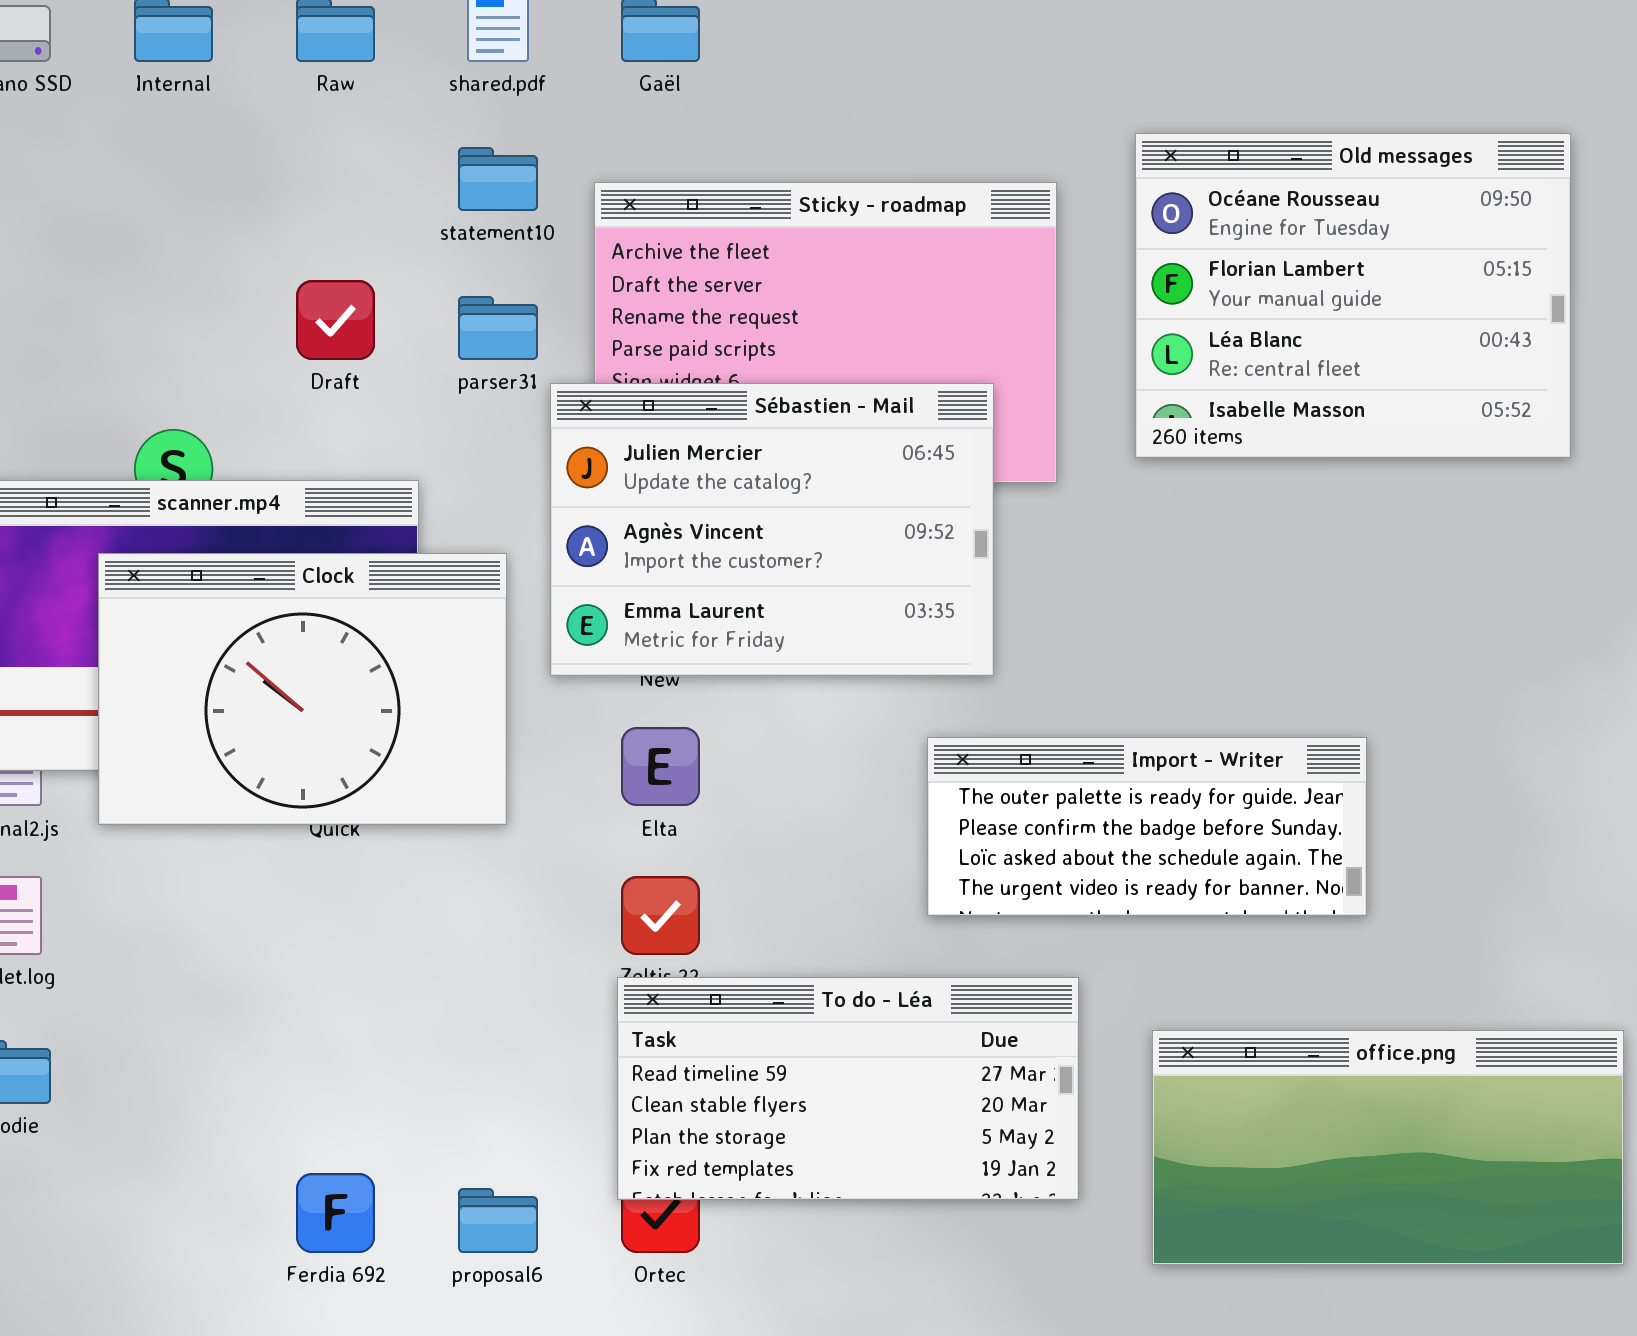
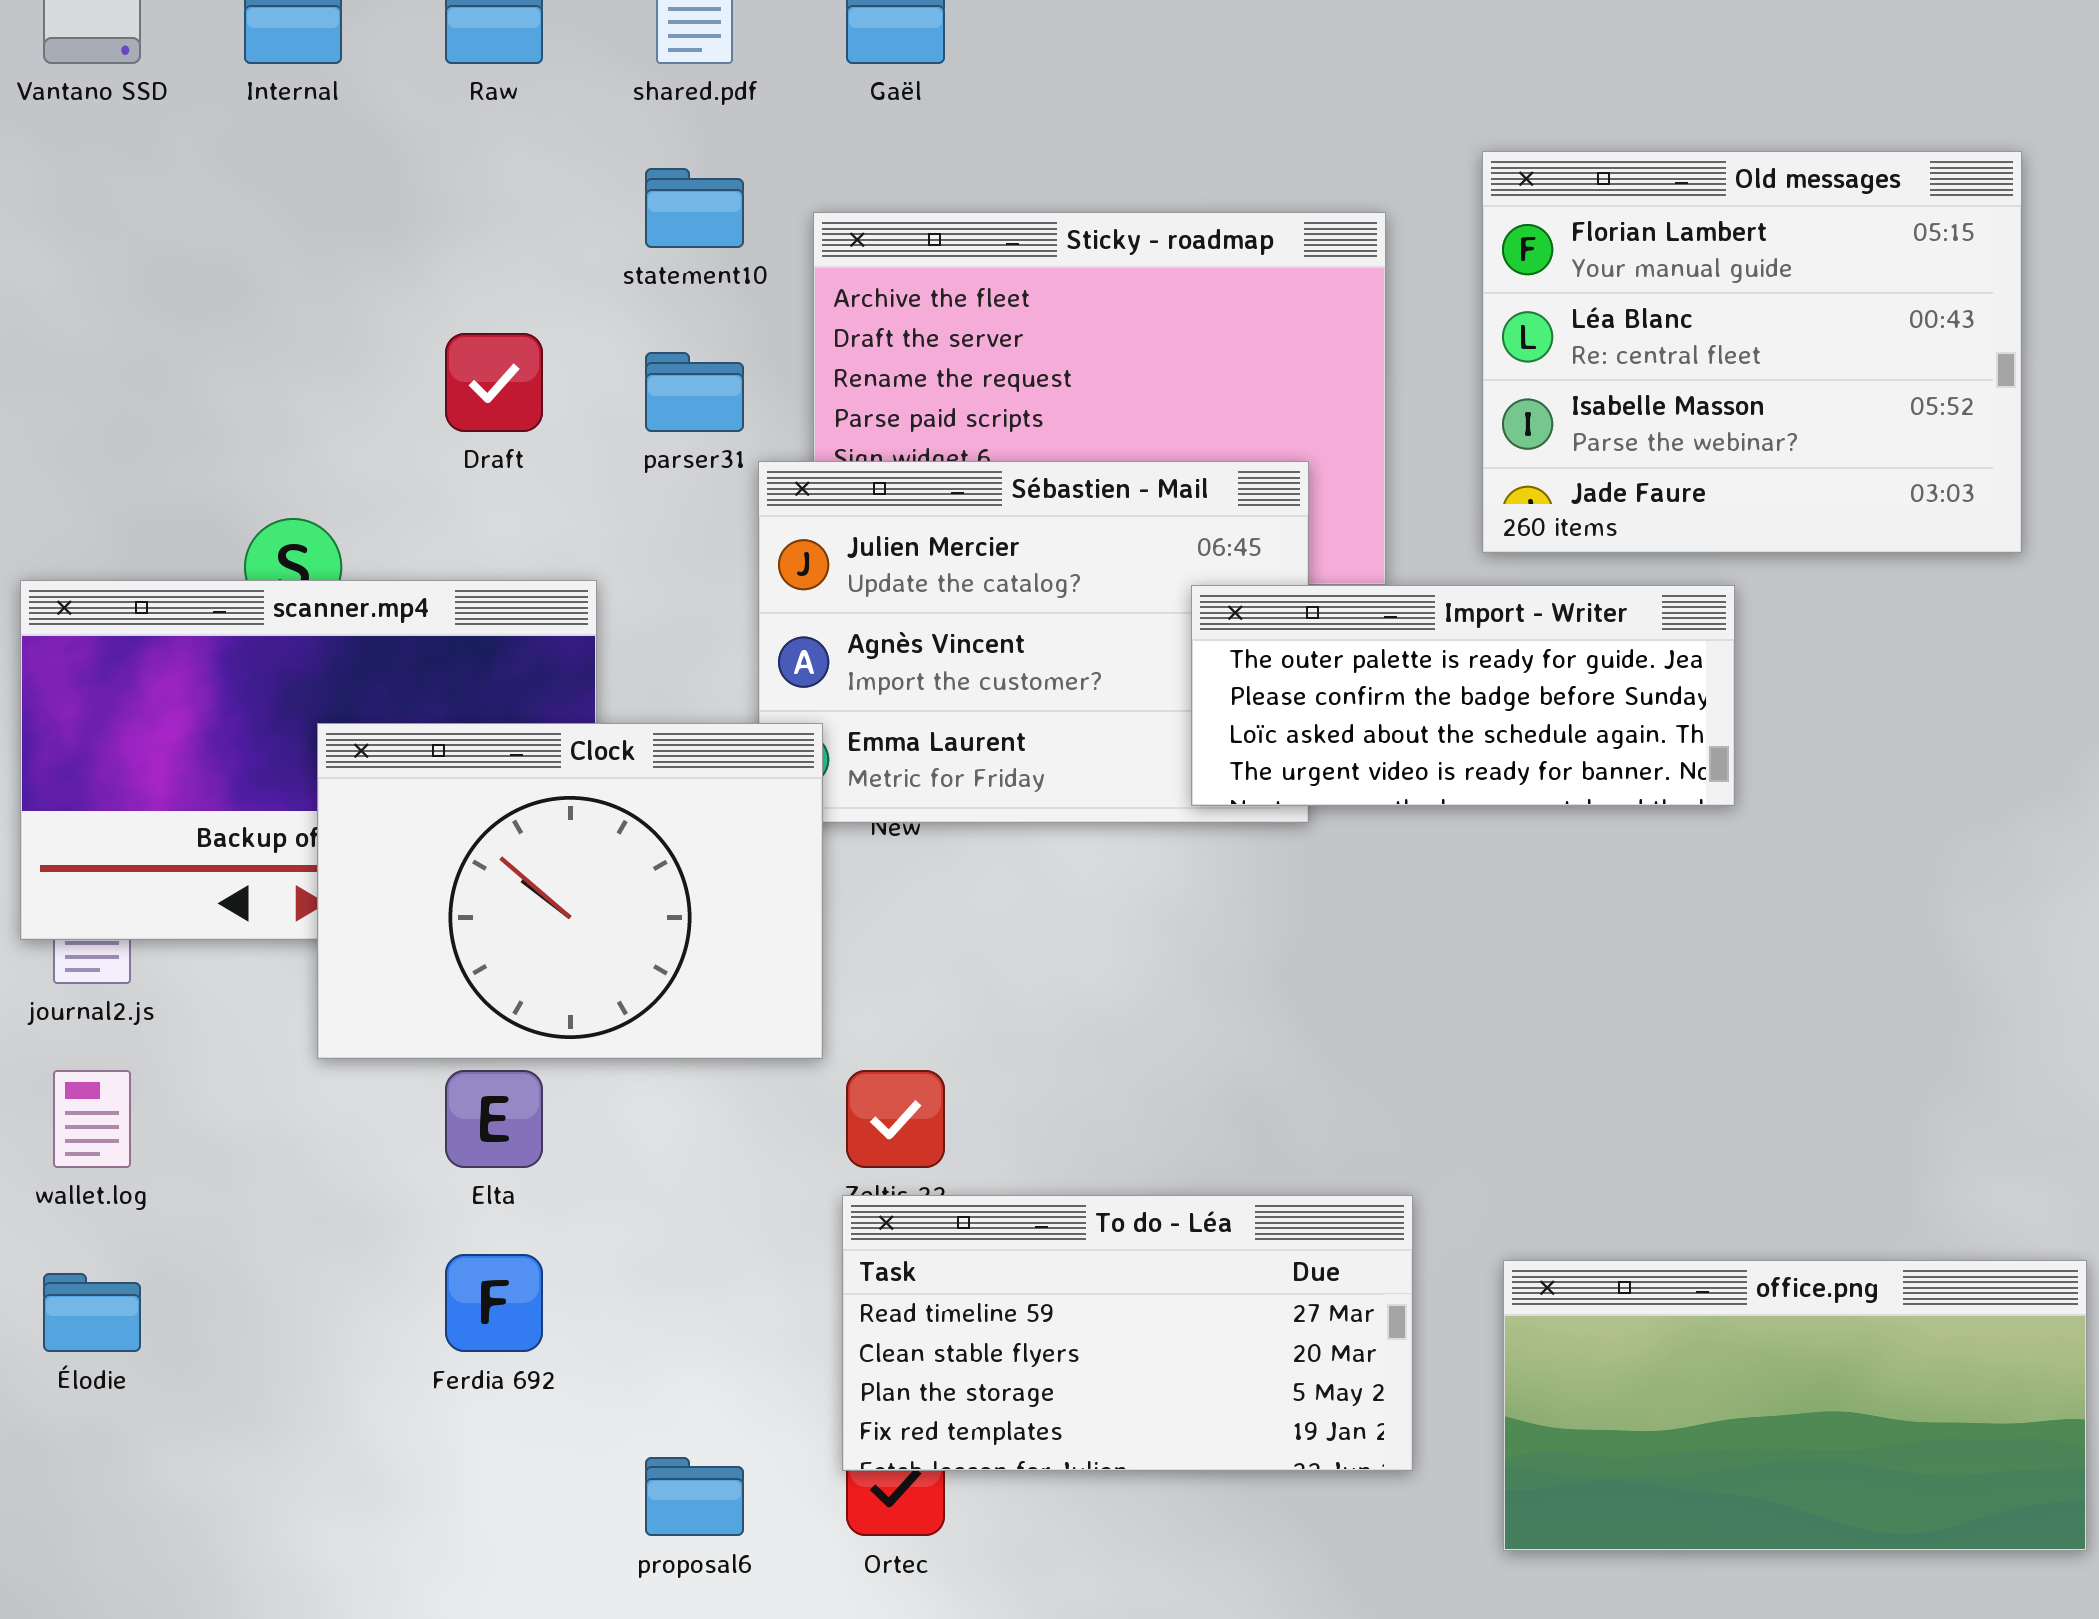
Old messages: [1135,133,1571,458] -> [1482,151,2022,553], scrolled down 1 row
Clock: [98,553,507,825] -> [317,723,823,1059], moved
Elta: [621,727,700,806] -> [445,1070,543,1168], moved
Import - Writer: [927,737,1367,916] -> [1191,585,1735,806], moved
Ferdia 692: [296,1173,375,1253] -> [445,1254,543,1352], moved

